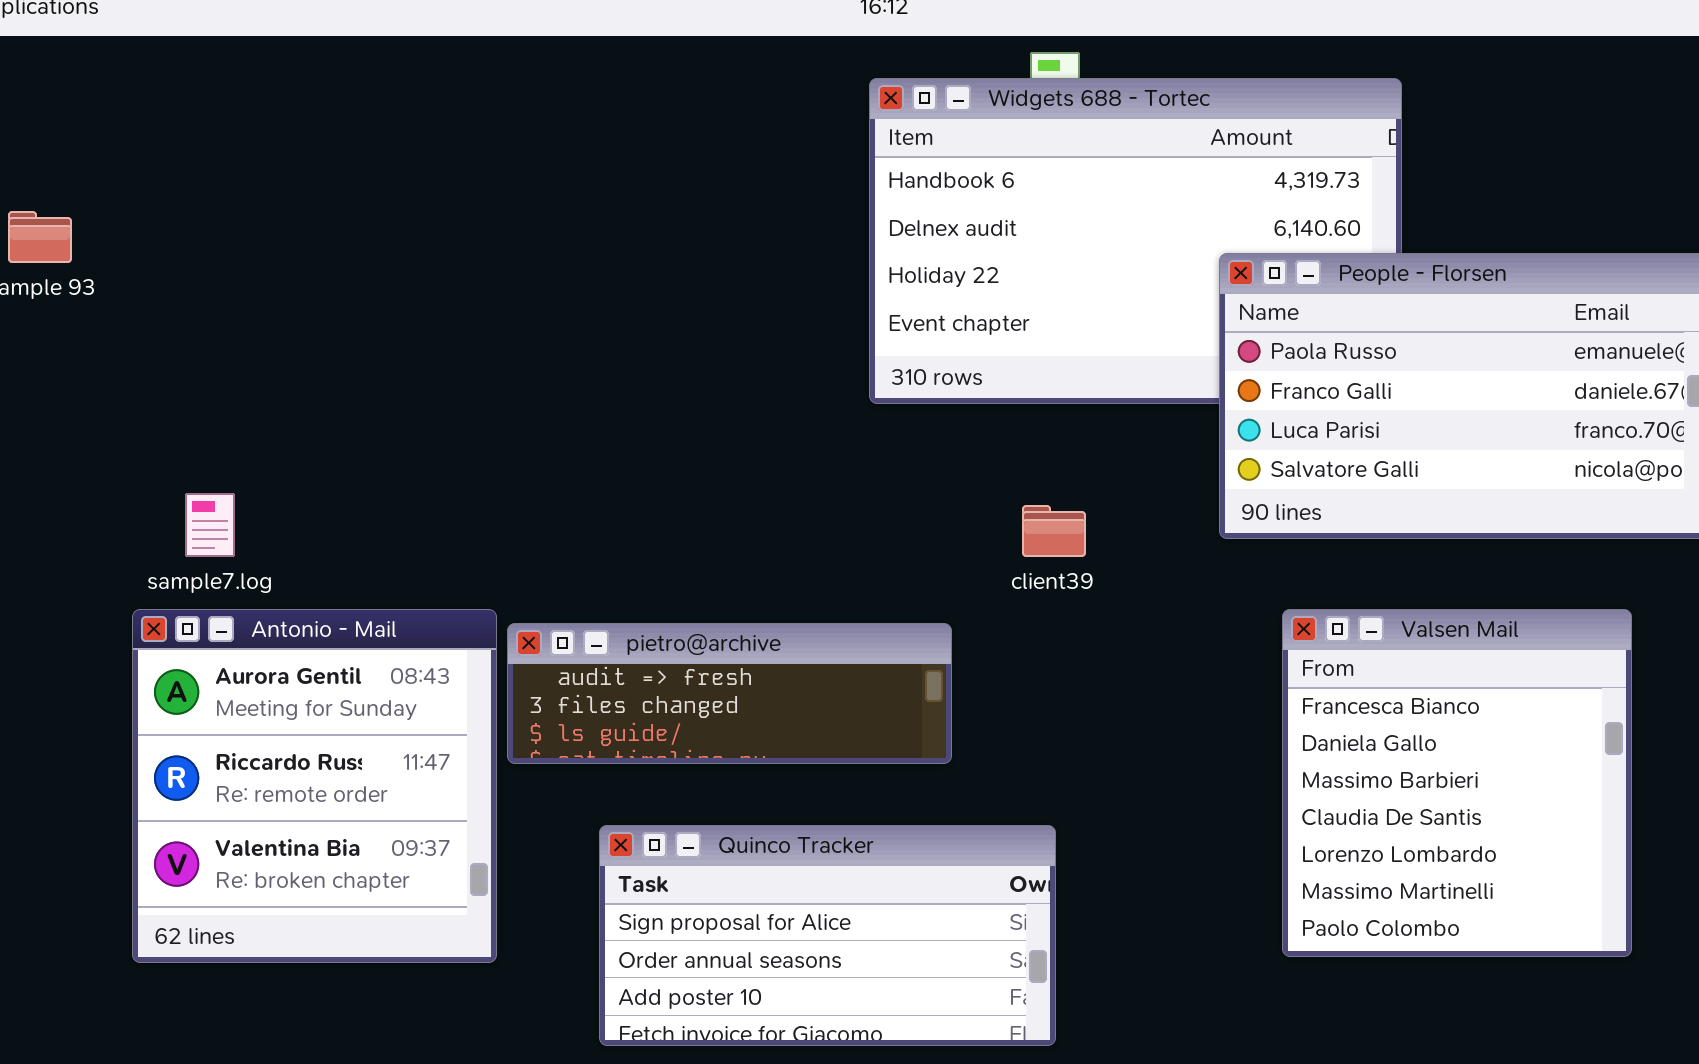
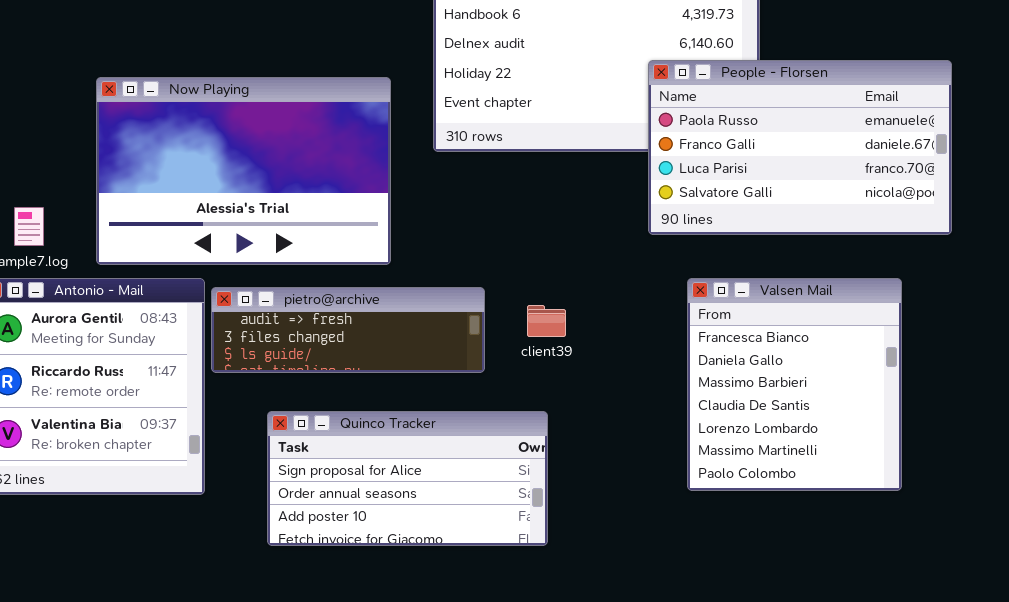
Now Playing: none -> [96,77,391,265], opened
client39: [1022,505,1086,557] -> [527,305,566,337], moved

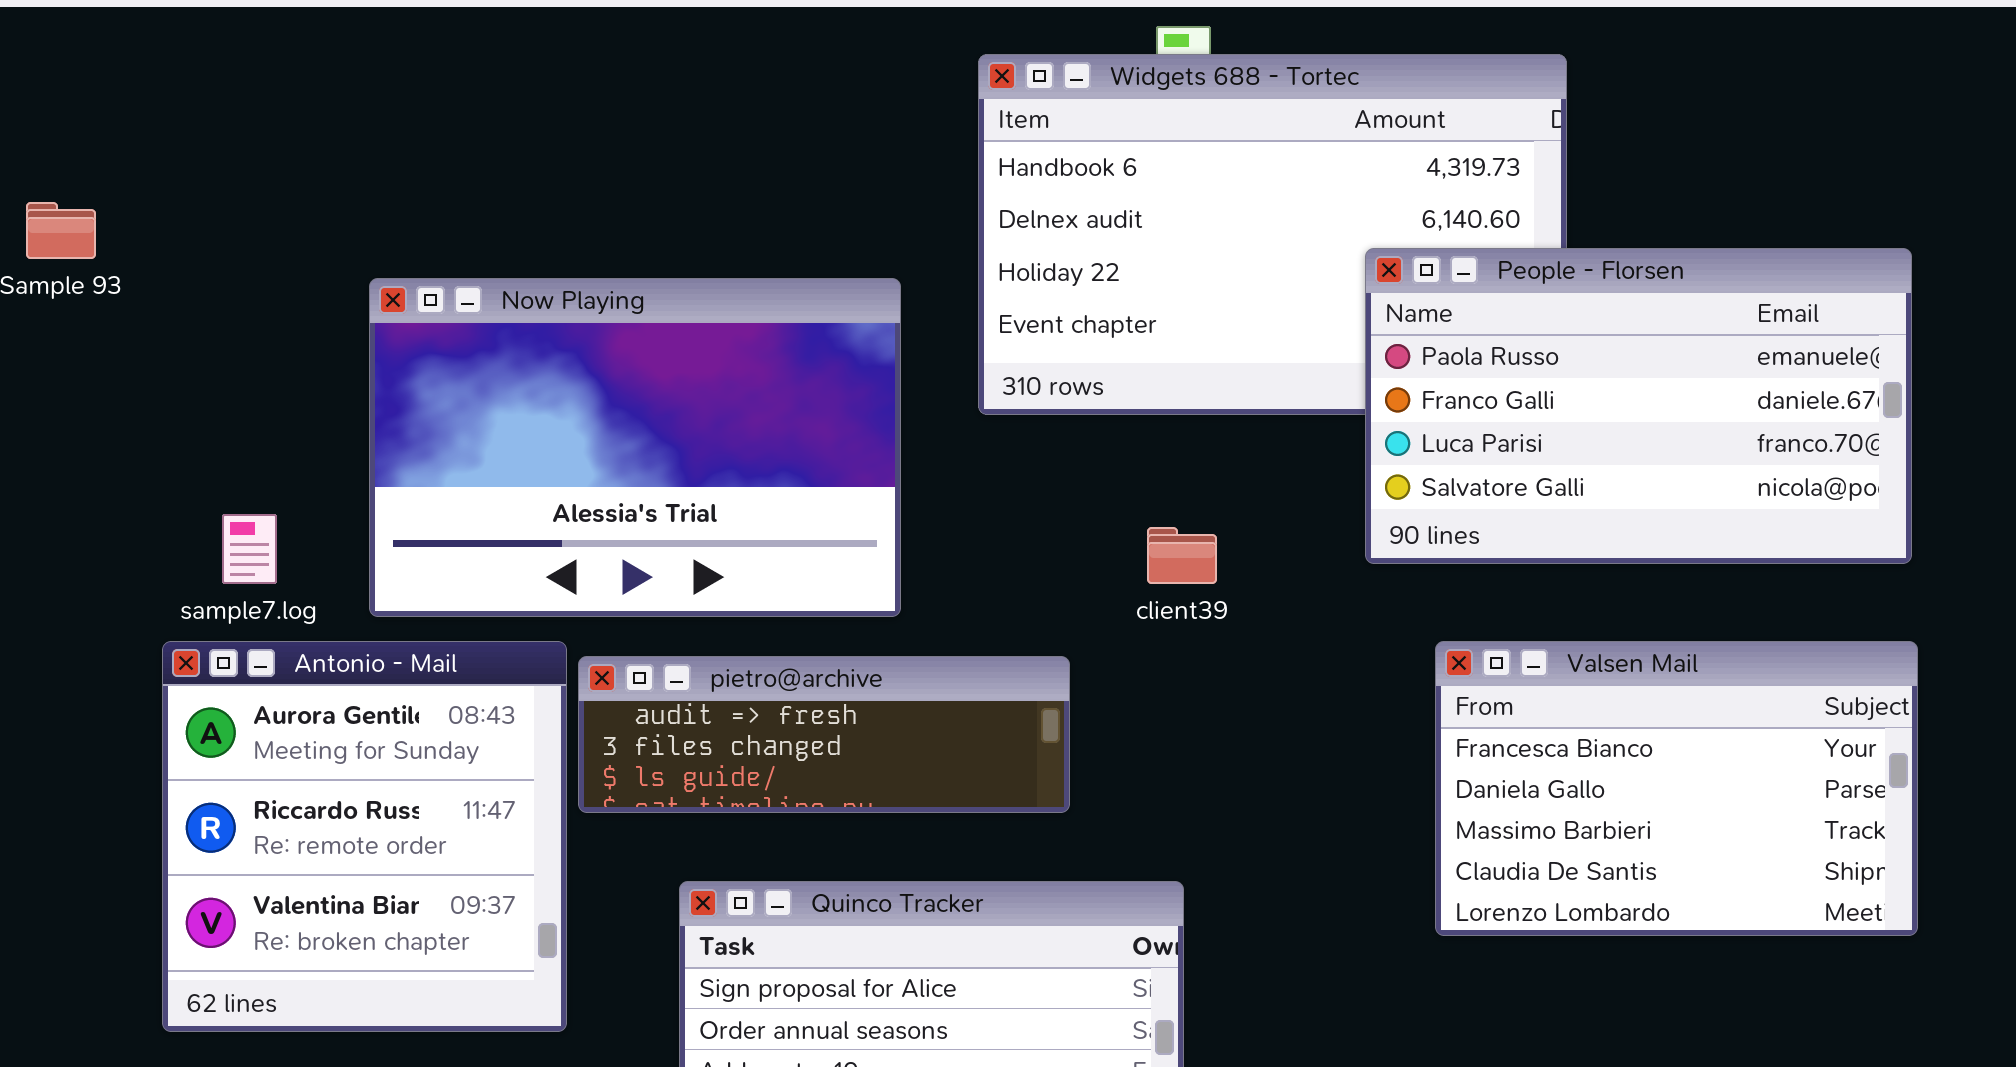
Valsen Mail: [687,278,902,491] -> [1435,641,1918,936], resized
client39: [527,305,566,337] -> [1147,527,1217,584], moved

